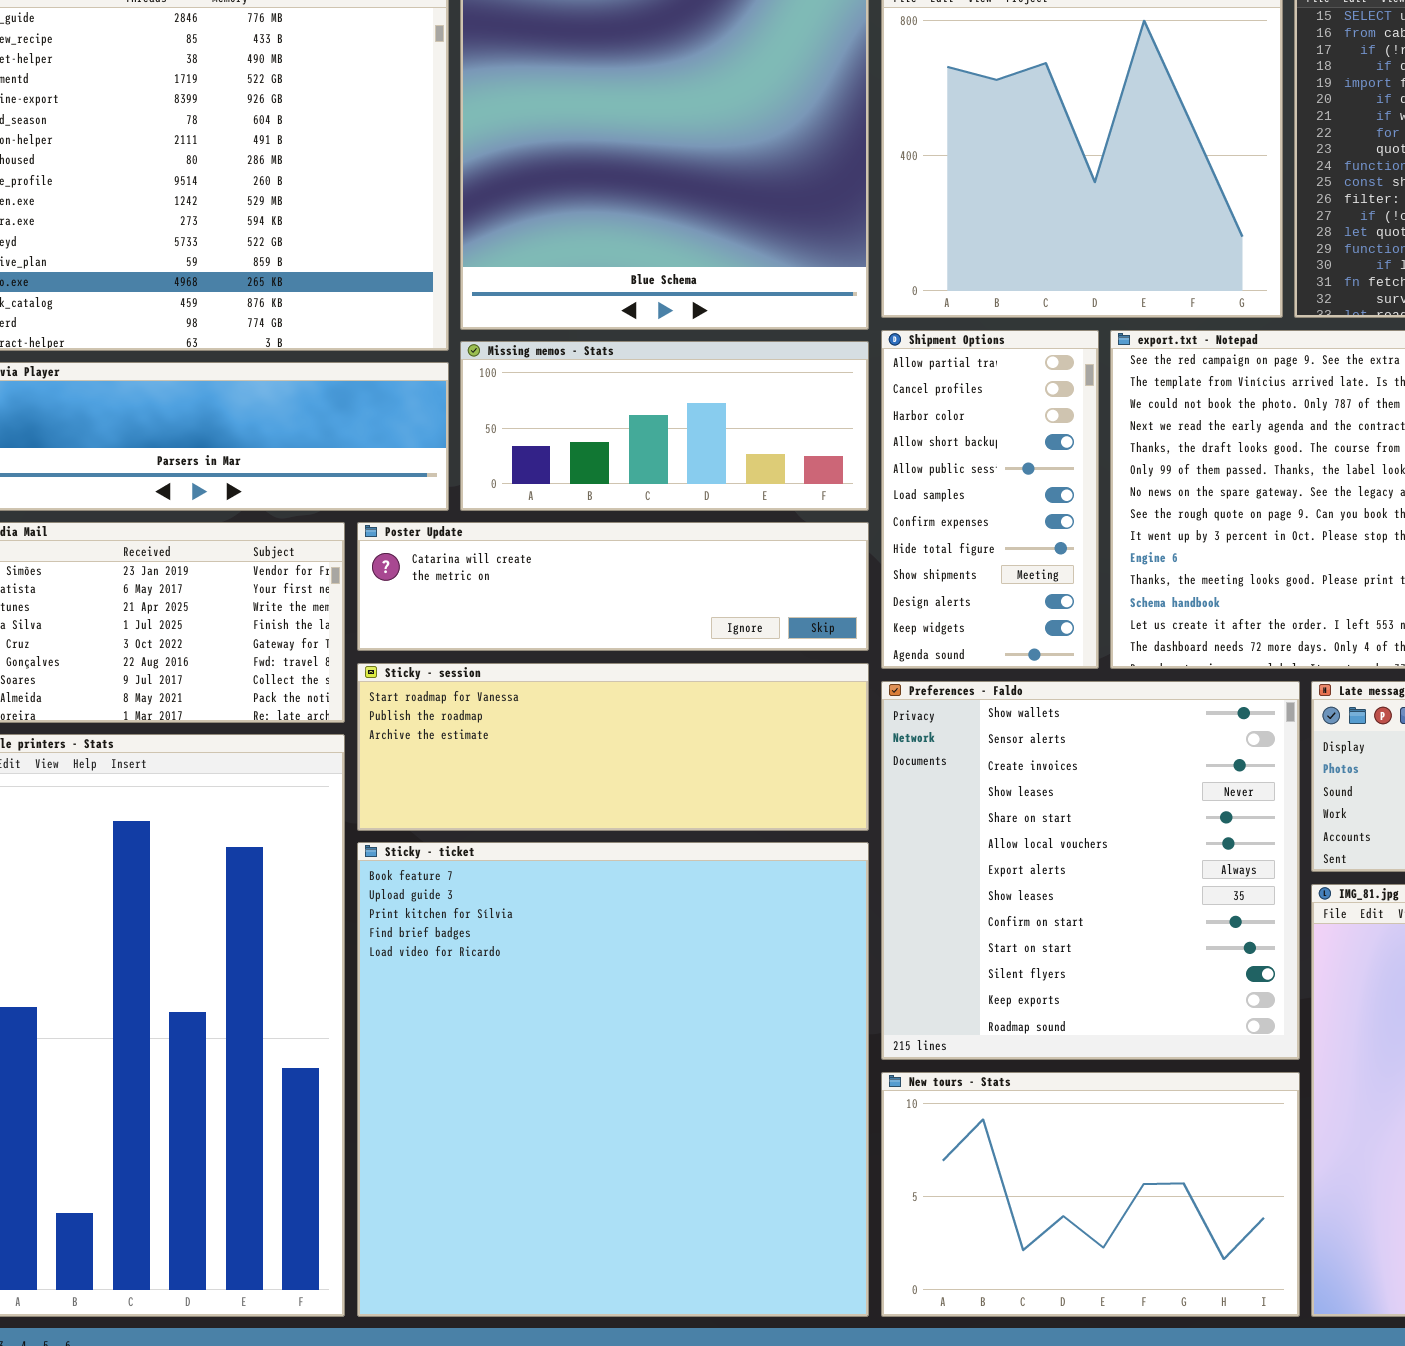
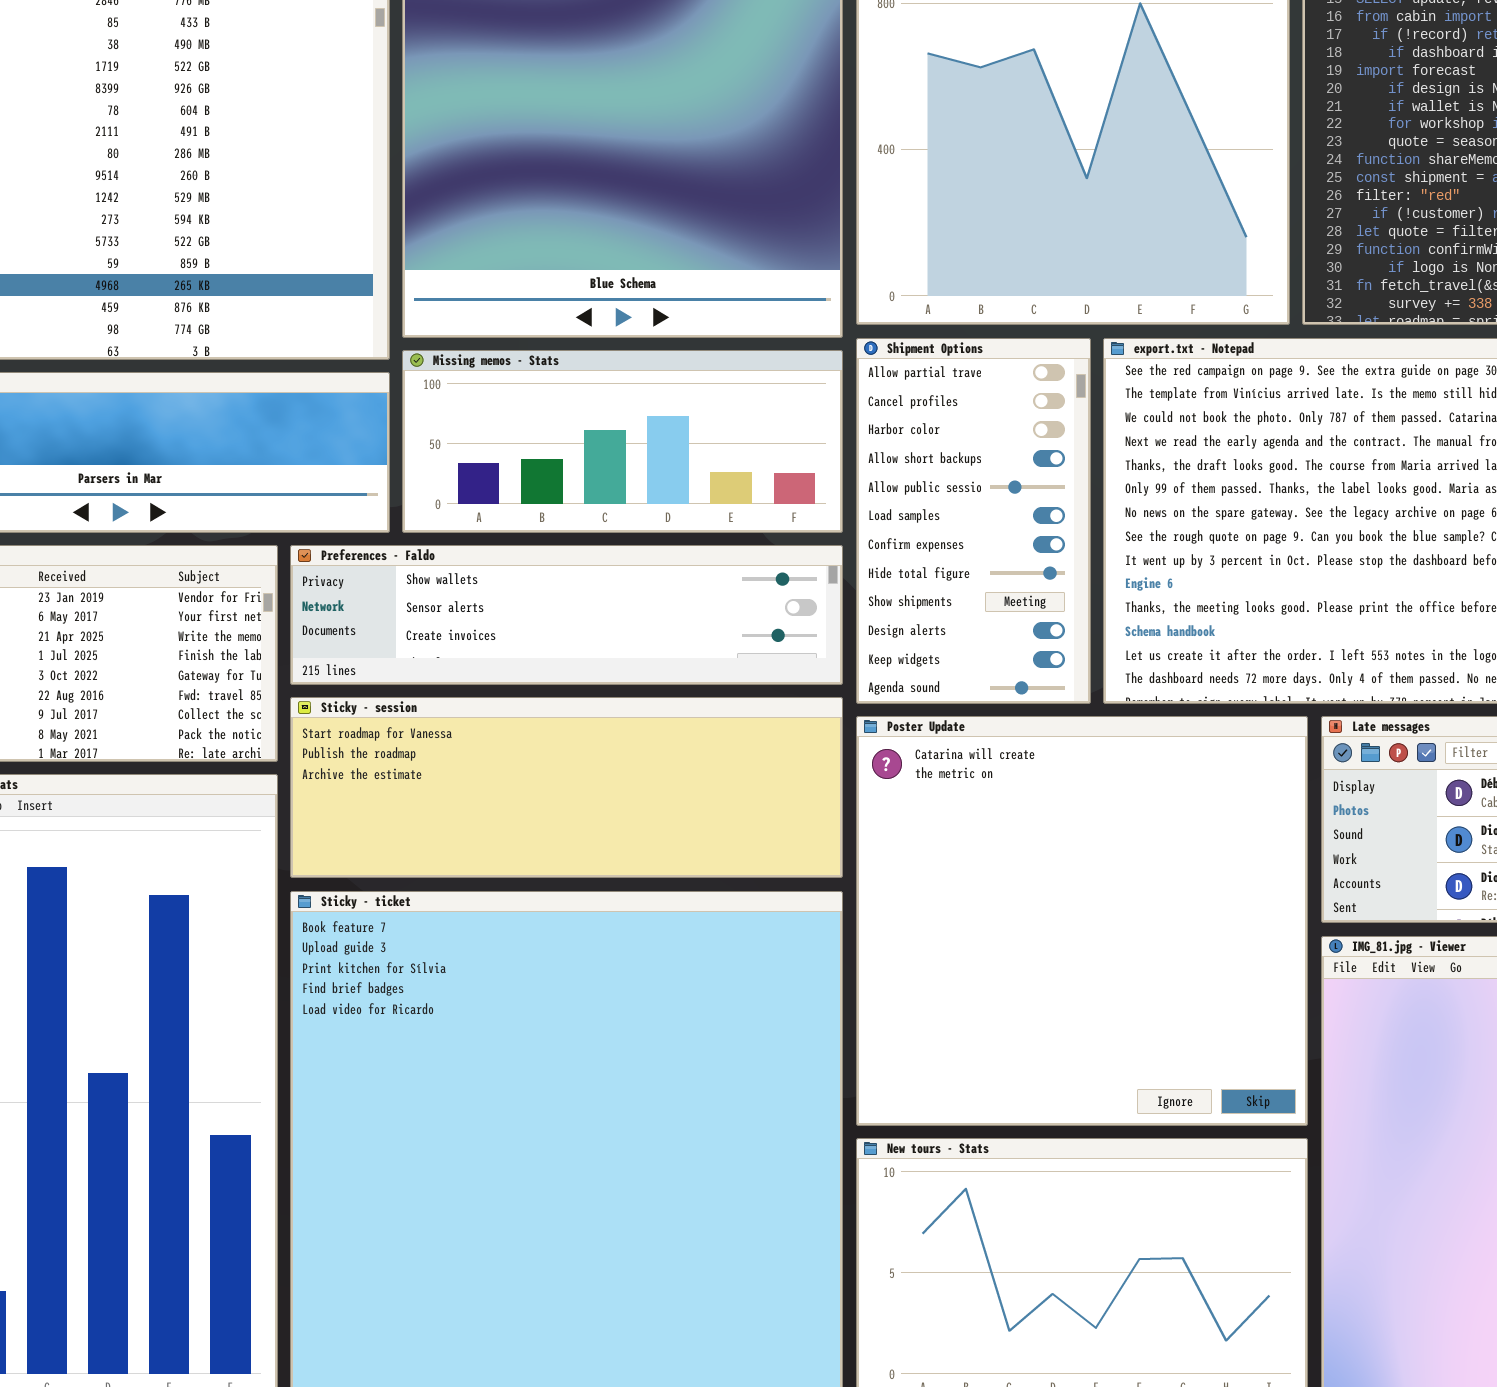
Poster Update: [357,522,869,651] -> [856,716,1308,1126], moved, resized
Preferences - Faldo: [881,681,1300,1060] -> [290,545,843,685], moved, resized

